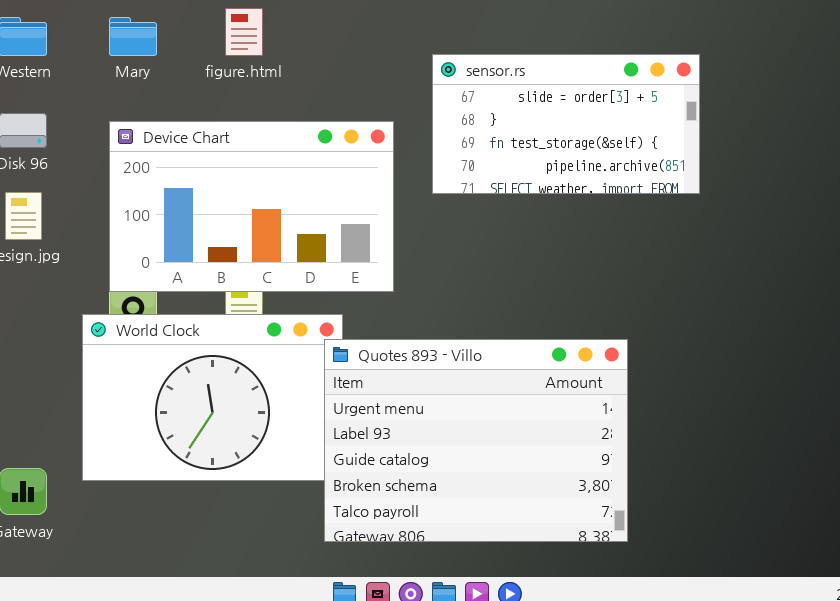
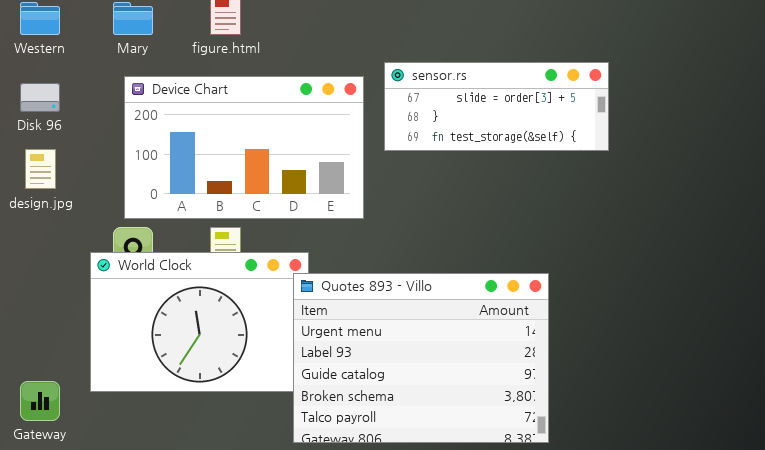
sensor.rs: [432,54,700,194] -> [384,62,609,151], resized
Device Chart: [109,121,394,292] -> [124,76,364,219], moved

